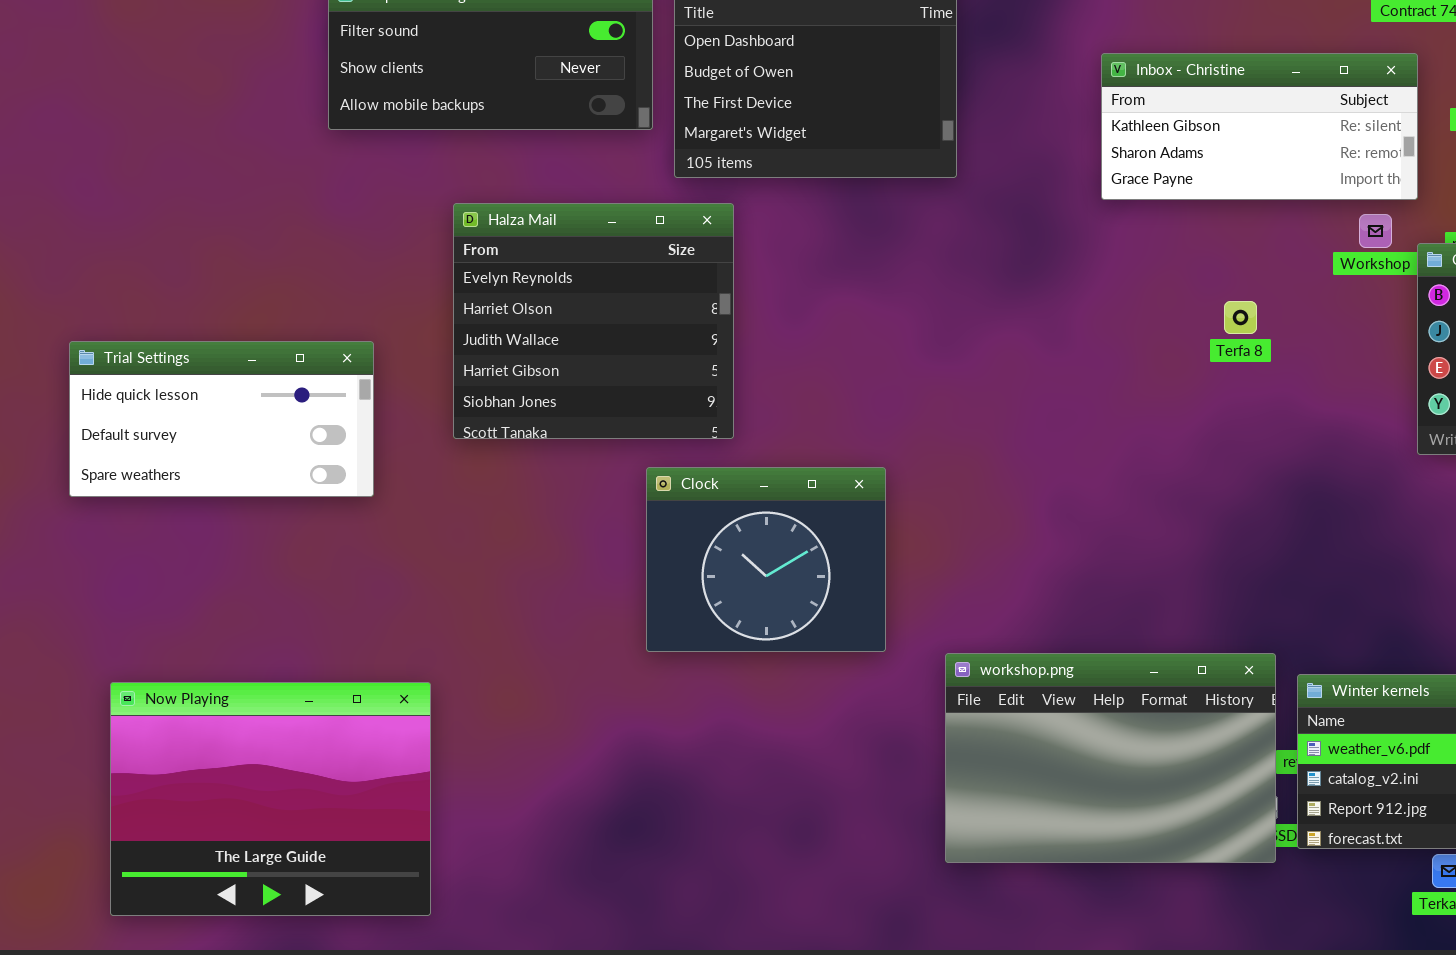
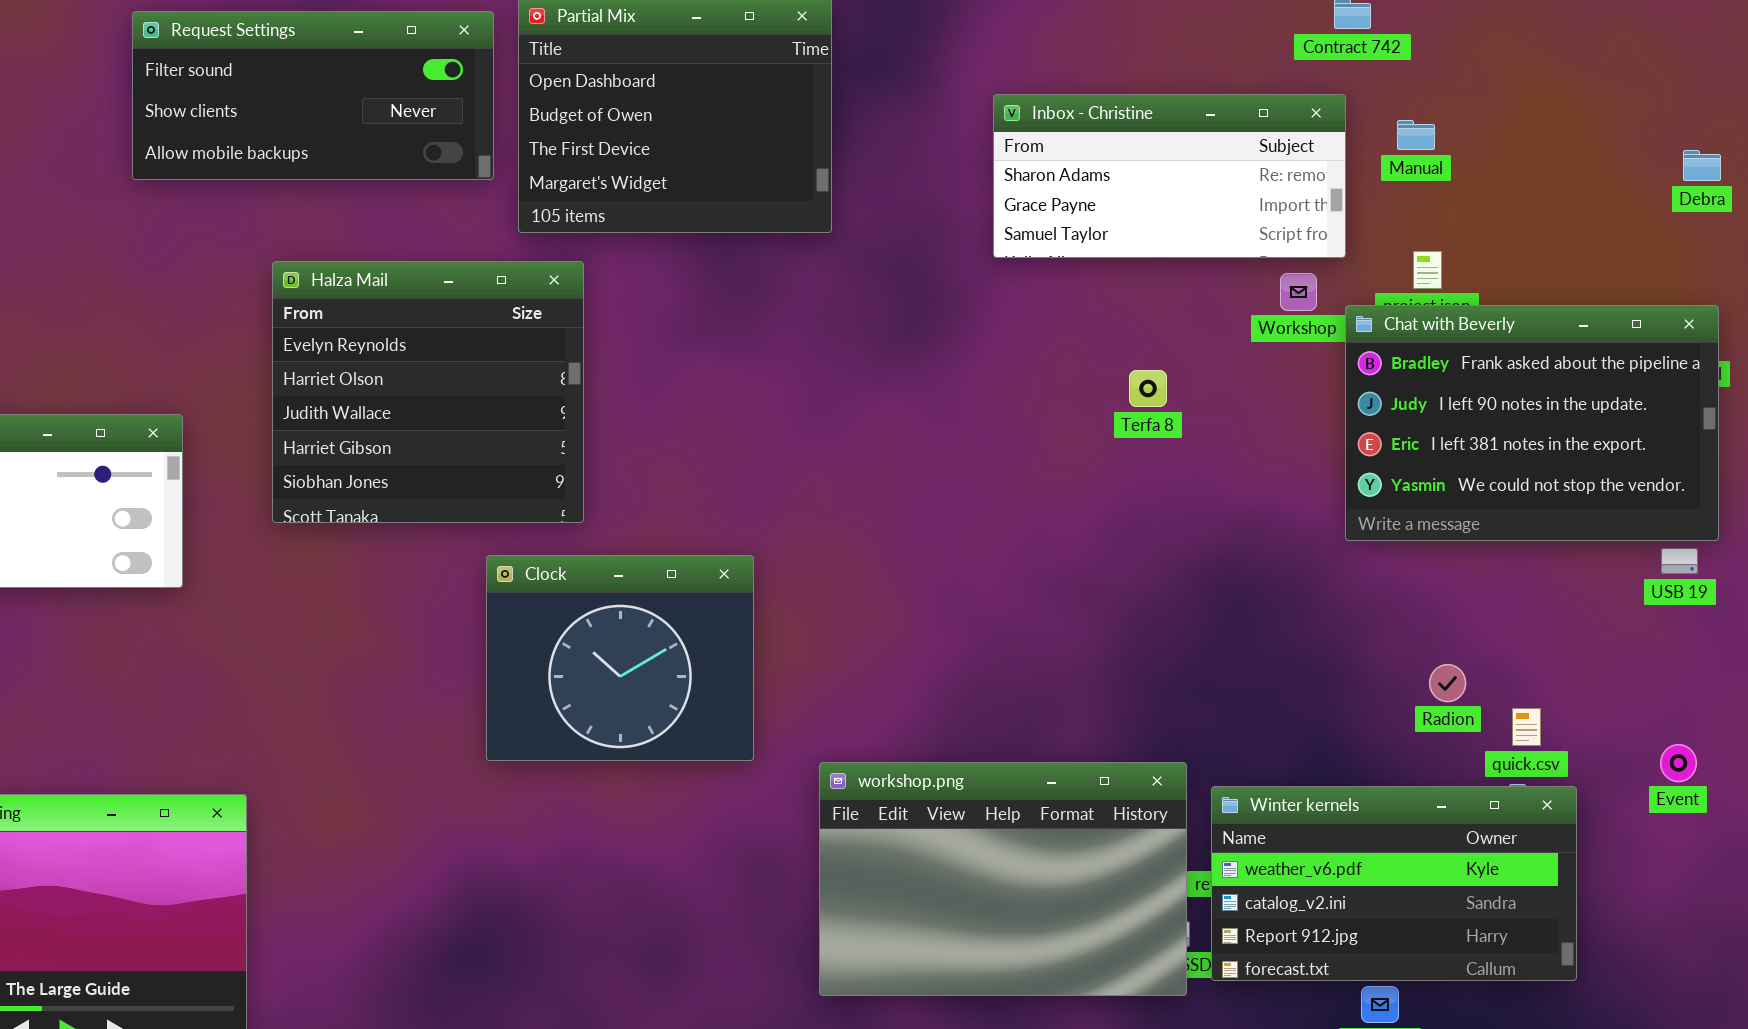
Inbox - Christine: [1101,53,1418,200] -> [993,94,1346,258], scrolled down 1 row

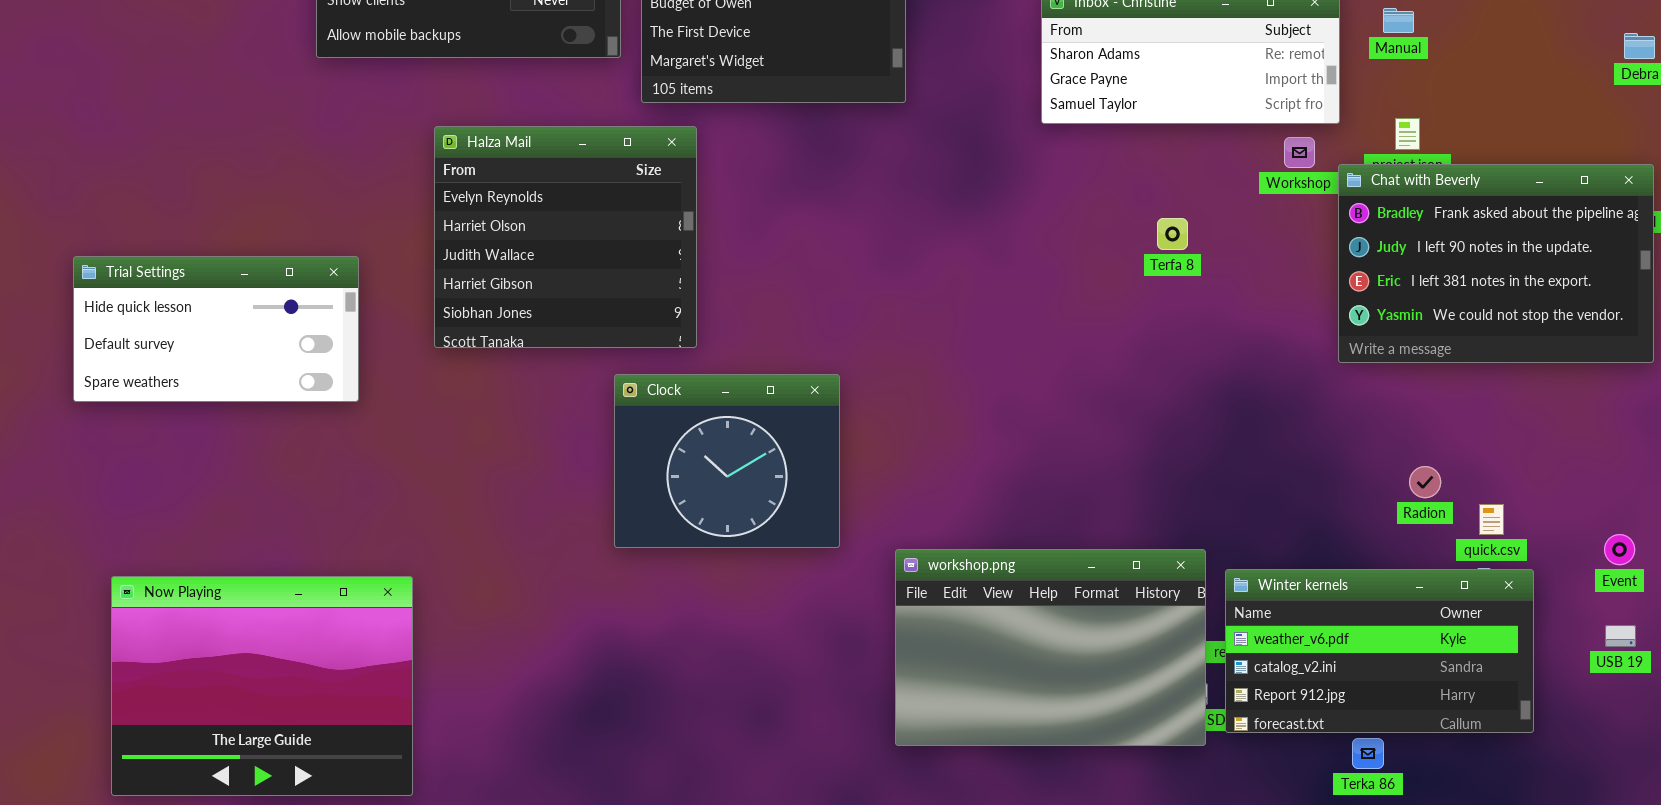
USB 19: [1661,548,1698,574] -> [1605,625,1636,647], moved

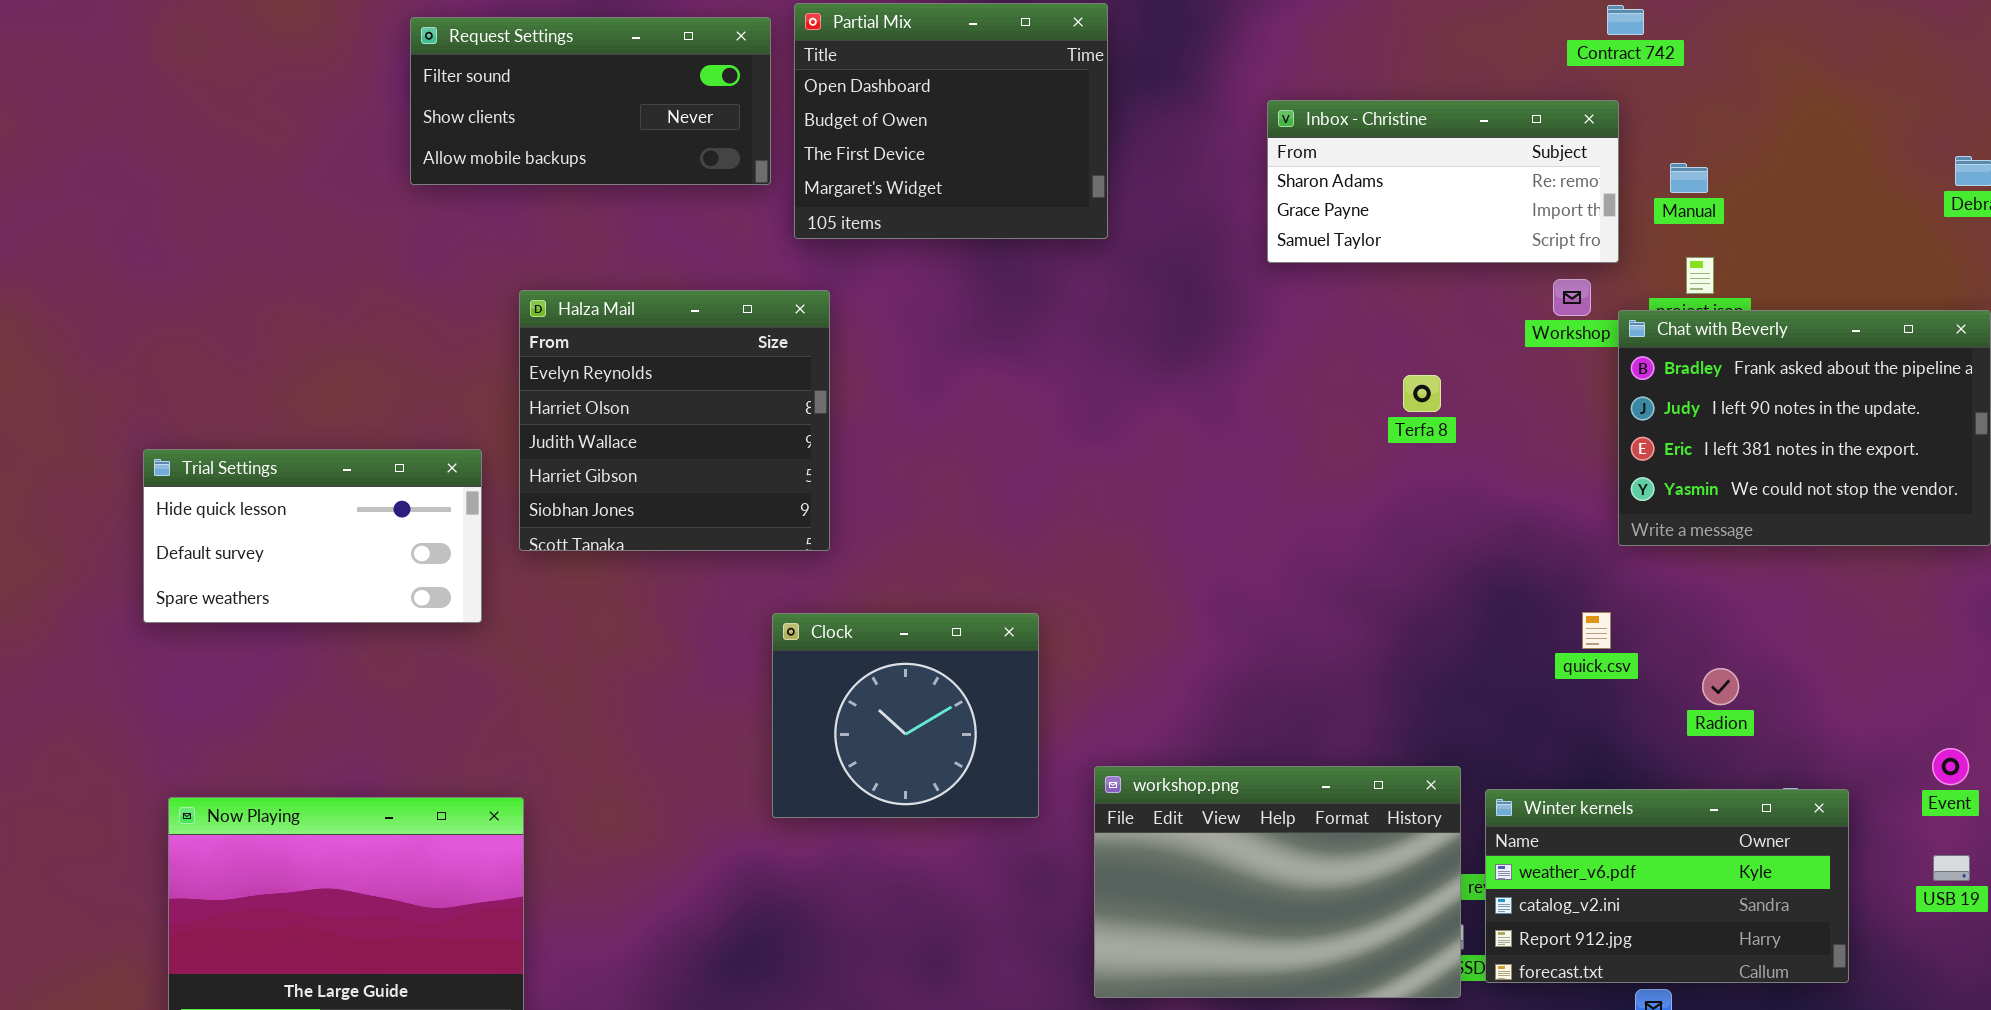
Manual: [1383,8,1414,33] -> [1670,163,1708,193], moved
Halza Mail: [434,126,697,348] -> [519,290,830,551], moved
Trial Settings: [73,256,359,402] -> [143,449,482,623], moved
Clock: [614,374,840,548] -> [772,613,1039,818], moved
quick.csv: [1479,504,1504,535] -> [1582,612,1611,649], moved

